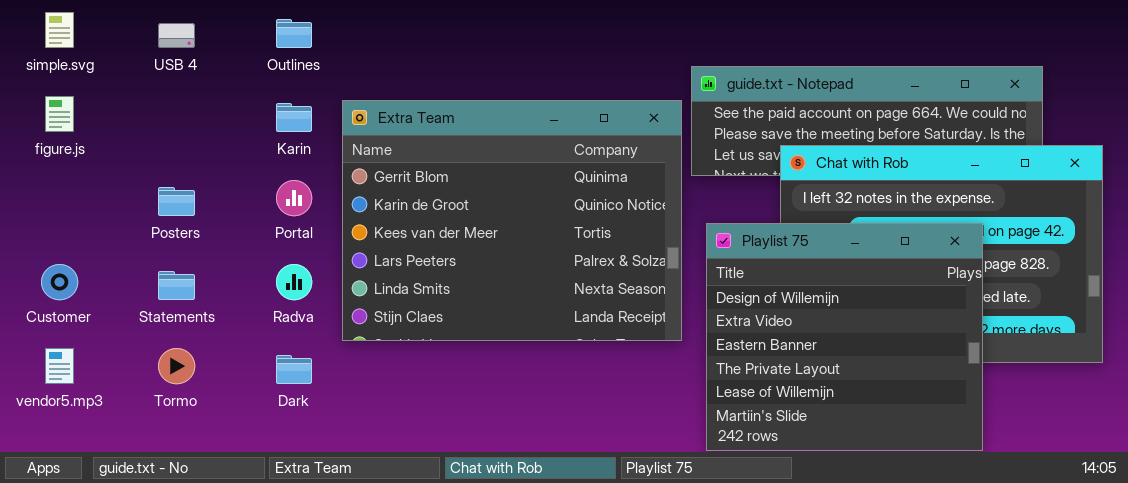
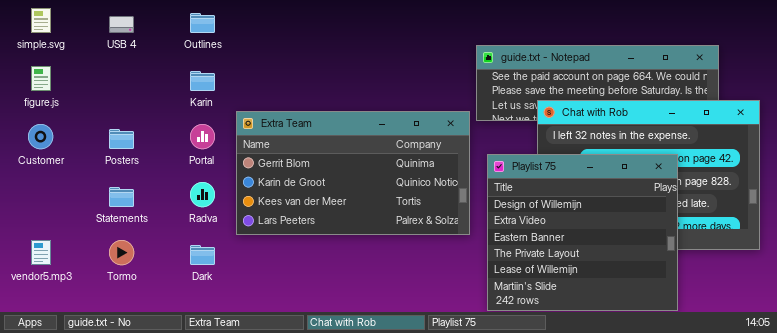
Extra Team: [342,100,682,341] -> [236,111,470,235], resized
Customer: [41,264,78,300] -> [28,124,53,149], moved

